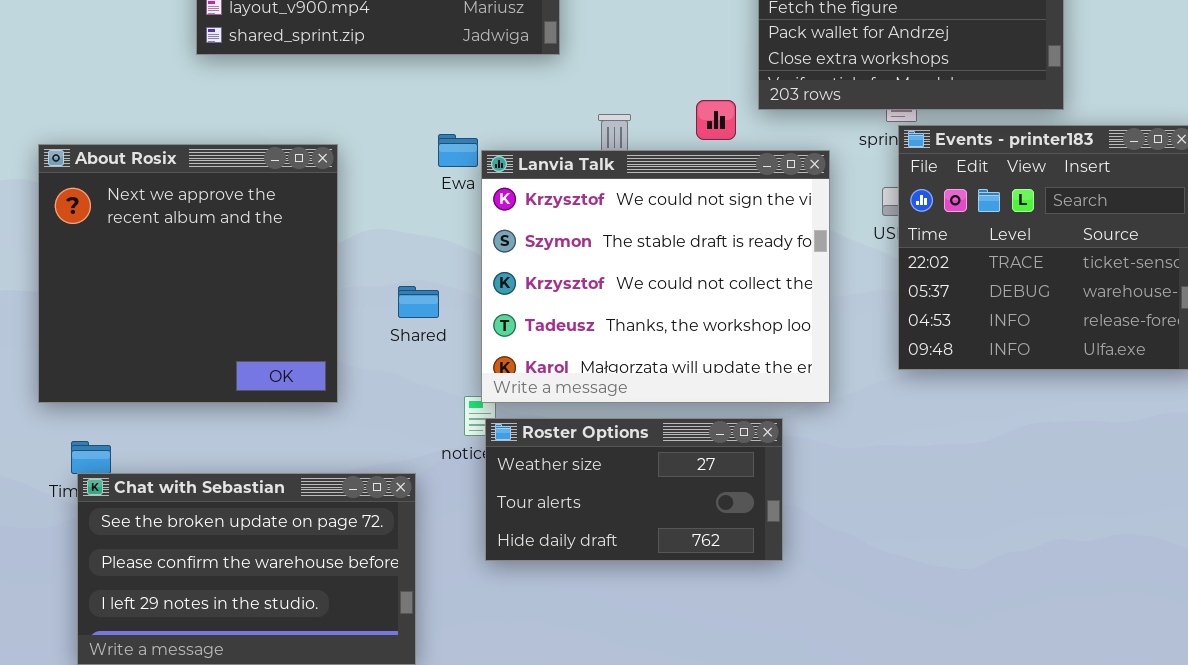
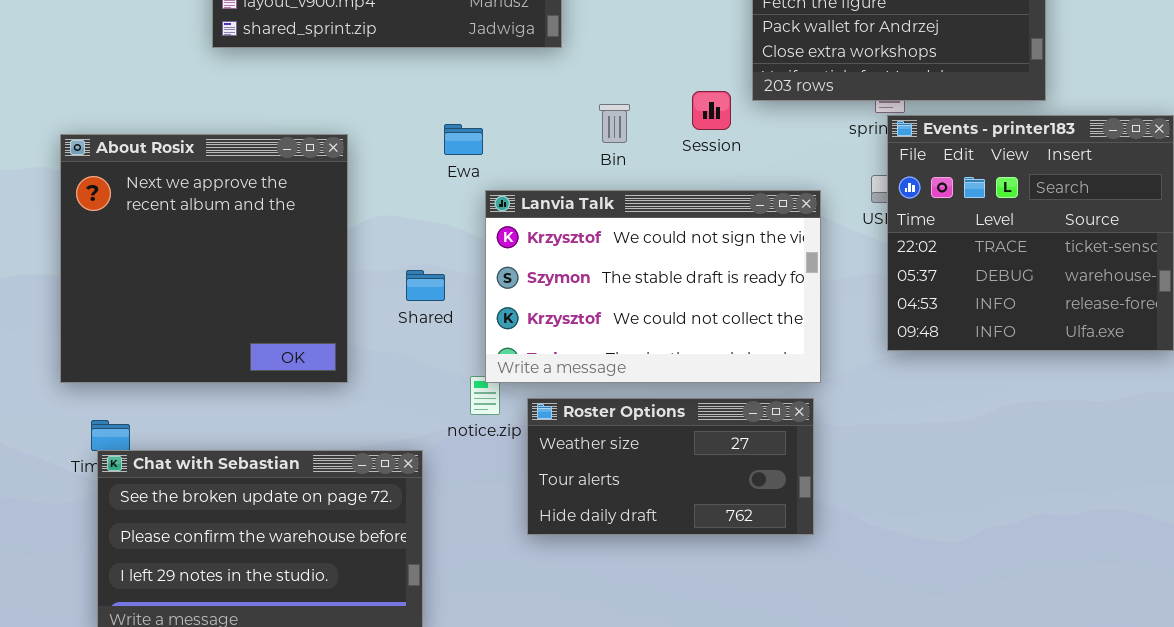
Lanvia Talk: [481,150,830,403] -> [485,190,821,383], resized
Roster Options: [485,418,783,561] -> [527,398,814,535], moved

